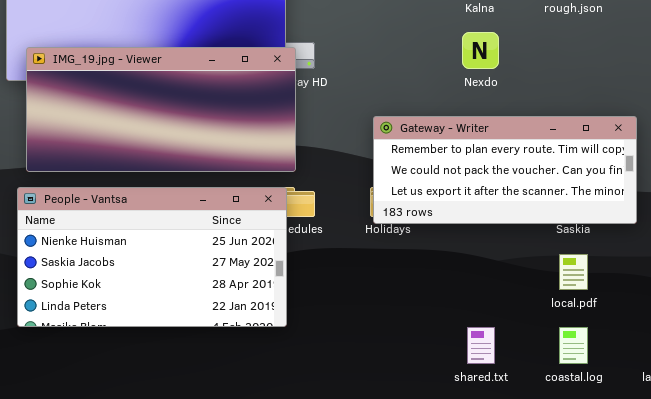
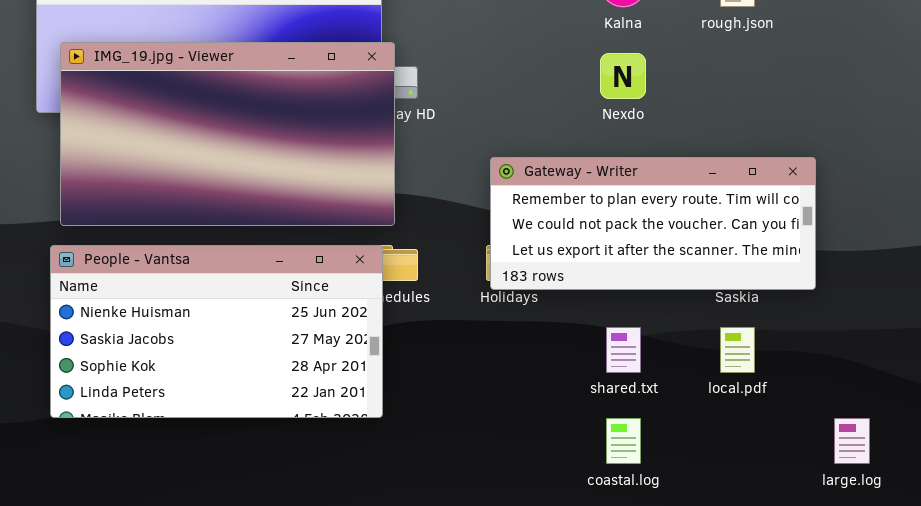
IMG_19.jpg - Viewer: [26,47,296,172] -> [60,42,395,226], resized
shared.txt: [467,327,495,364] -> [606,327,641,373], moved
coastal.log: [559,327,588,364] -> [606,418,641,464], moved

